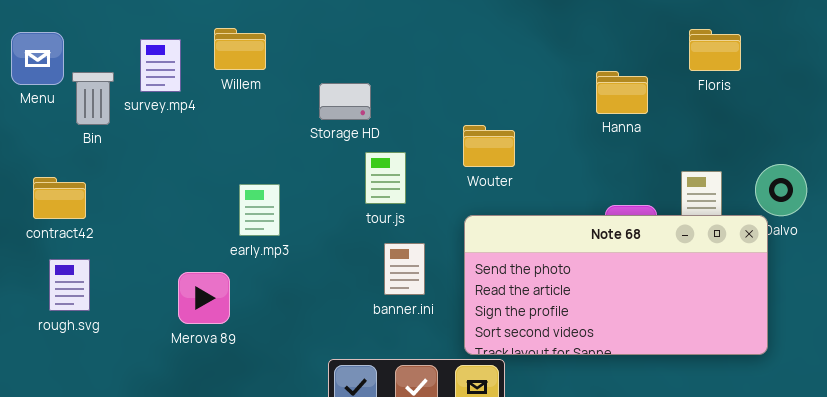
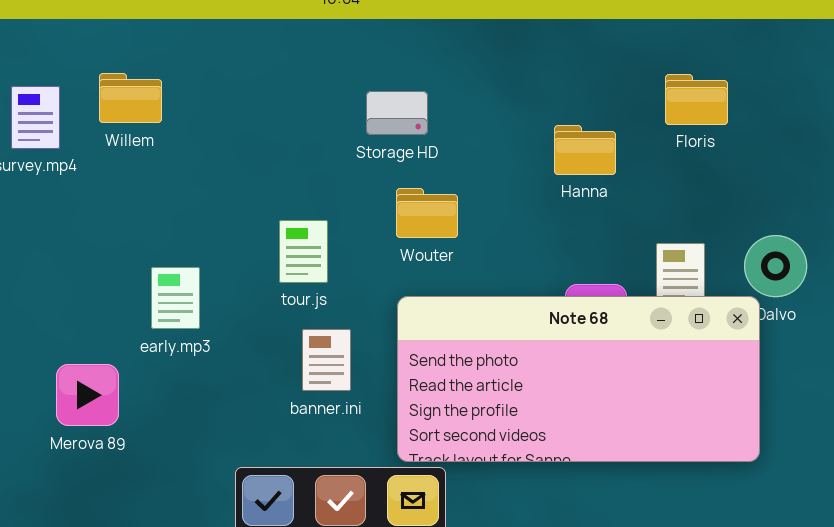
Storage HD: [319,83,371,120] -> [366,91,428,135], moved
early.mp3: [239,184,280,236] -> [151,267,200,329], moved

